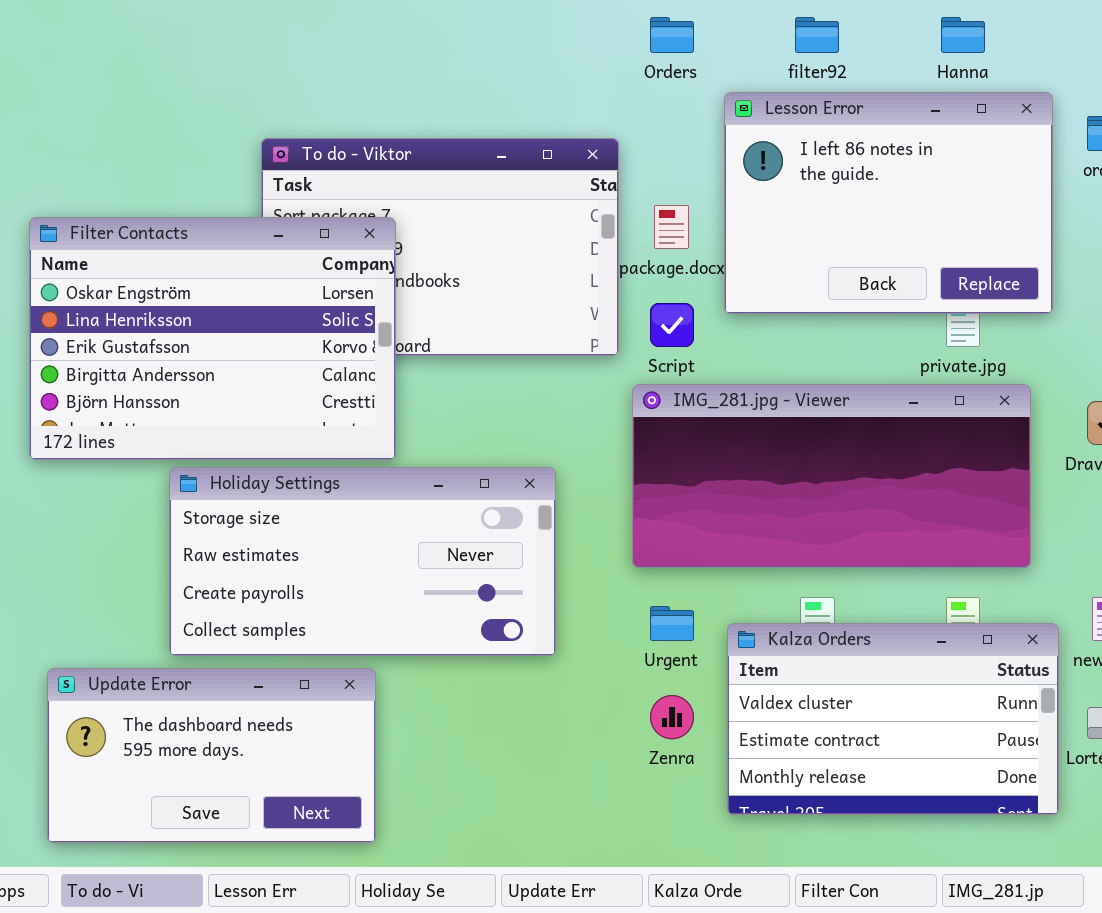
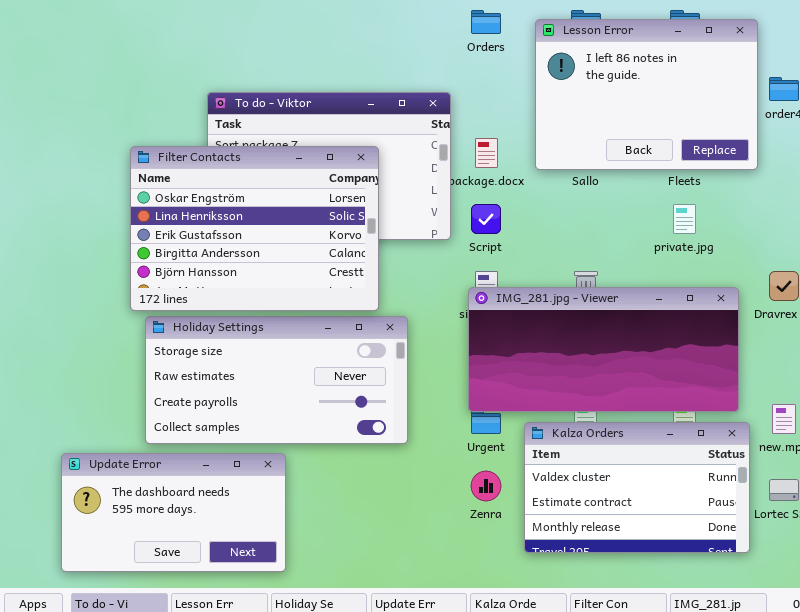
Lesson Error: [724,92,1053,314] -> [535,19,758,170], moved
Filter Contacts: [29,217,396,460] -> [130,146,379,311], moved
IMG_281.jpg - Viewer: [632,384,1031,568] -> [468,287,739,412], moved

